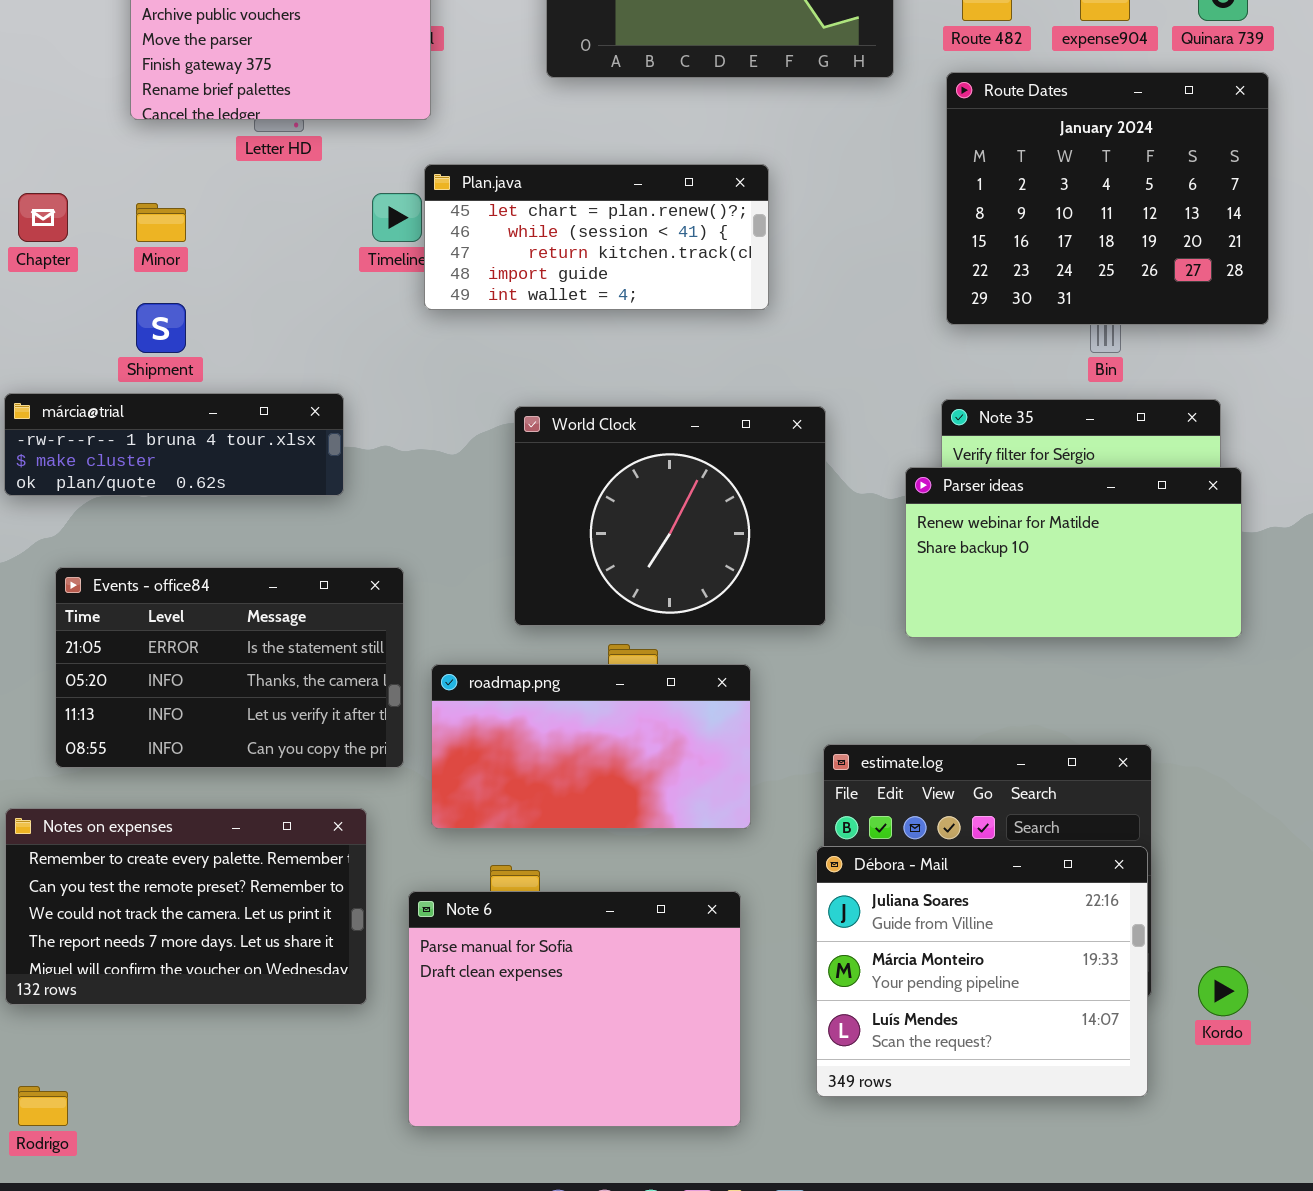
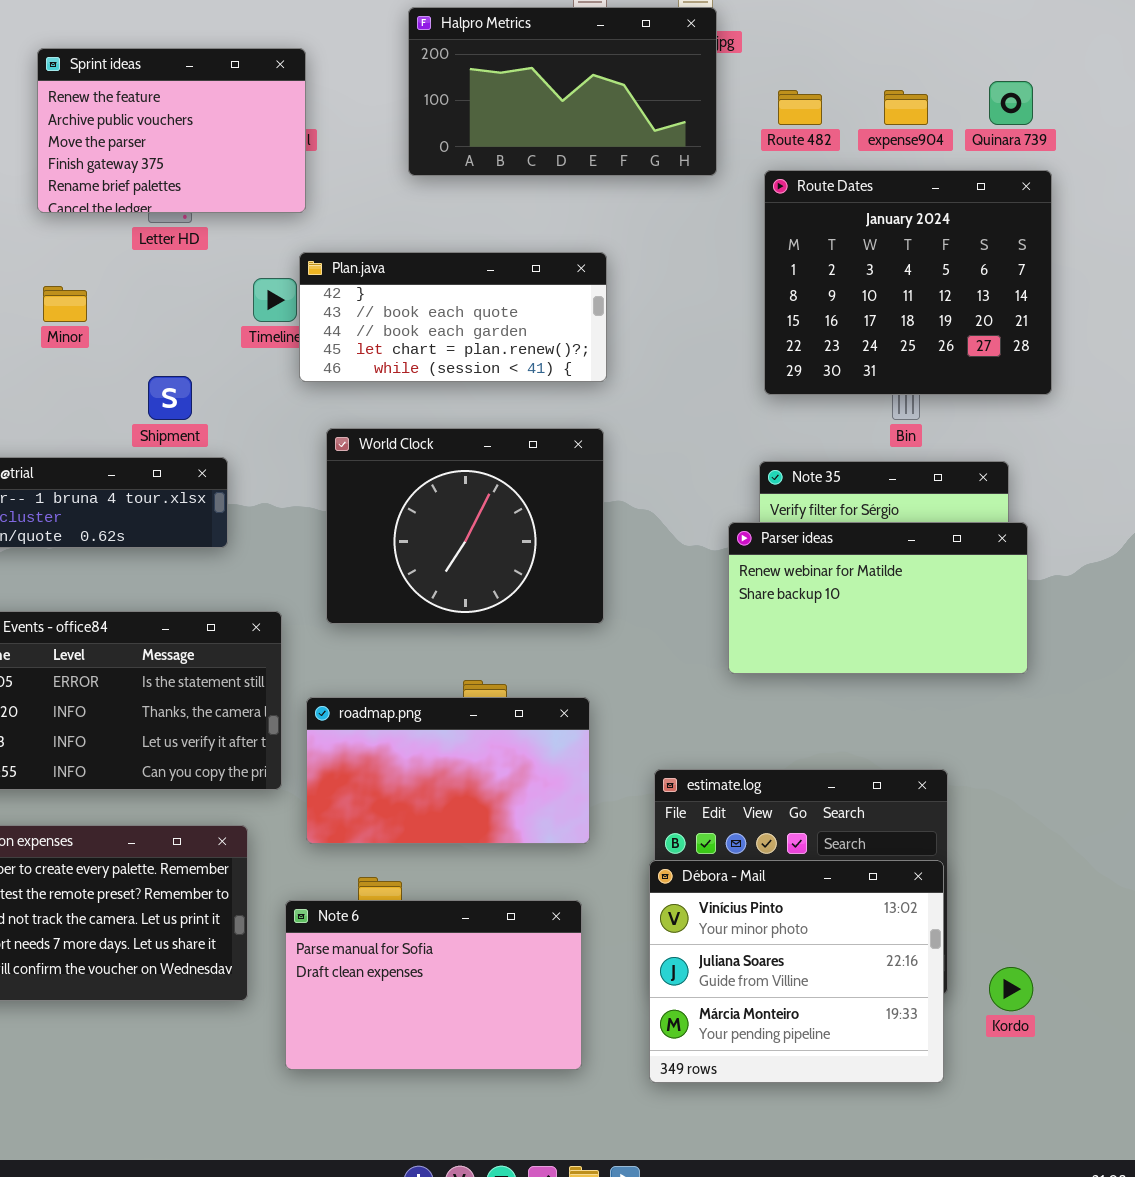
Plan.java: [424,164,769,310] -> [299,252,607,382], scrolled up 3 rows
Shipment: [136,303,186,353] -> [148,376,192,420], moved
World Clock: [514,406,826,626] -> [326,428,604,624], moved
Débora - Mail: [816,846,1148,1097] -> [649,860,944,1083], scrolled up 1 row
Note 6: [408,891,741,1127] -> [285,900,582,1070], resized

